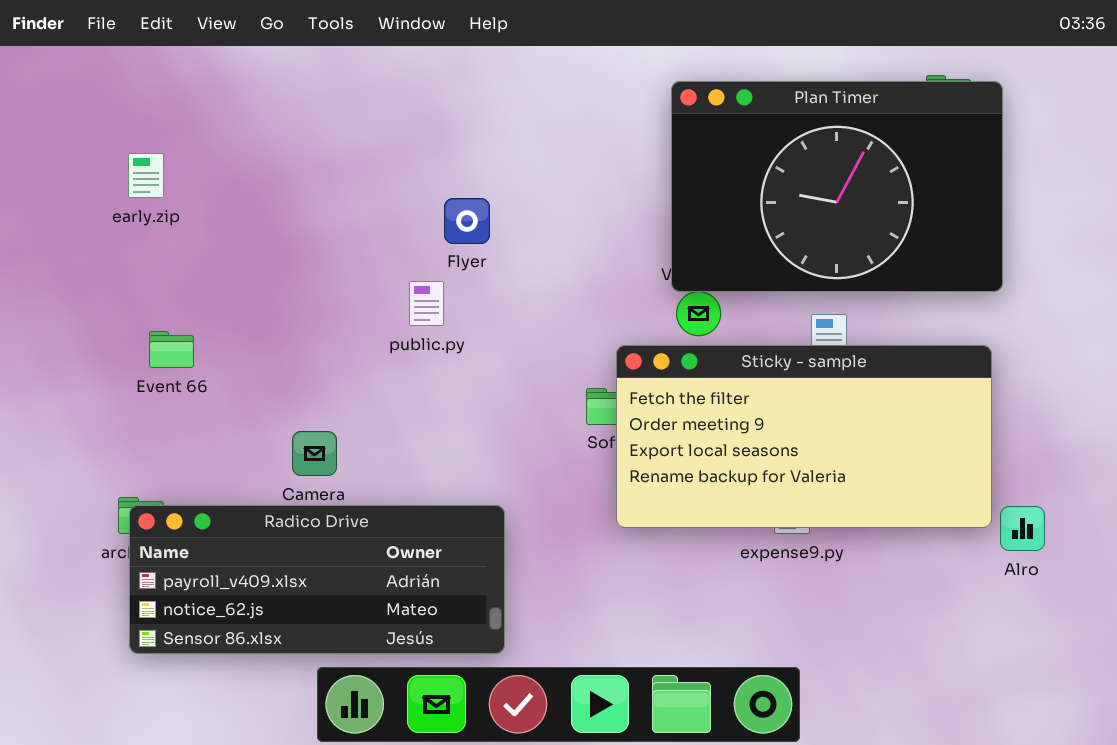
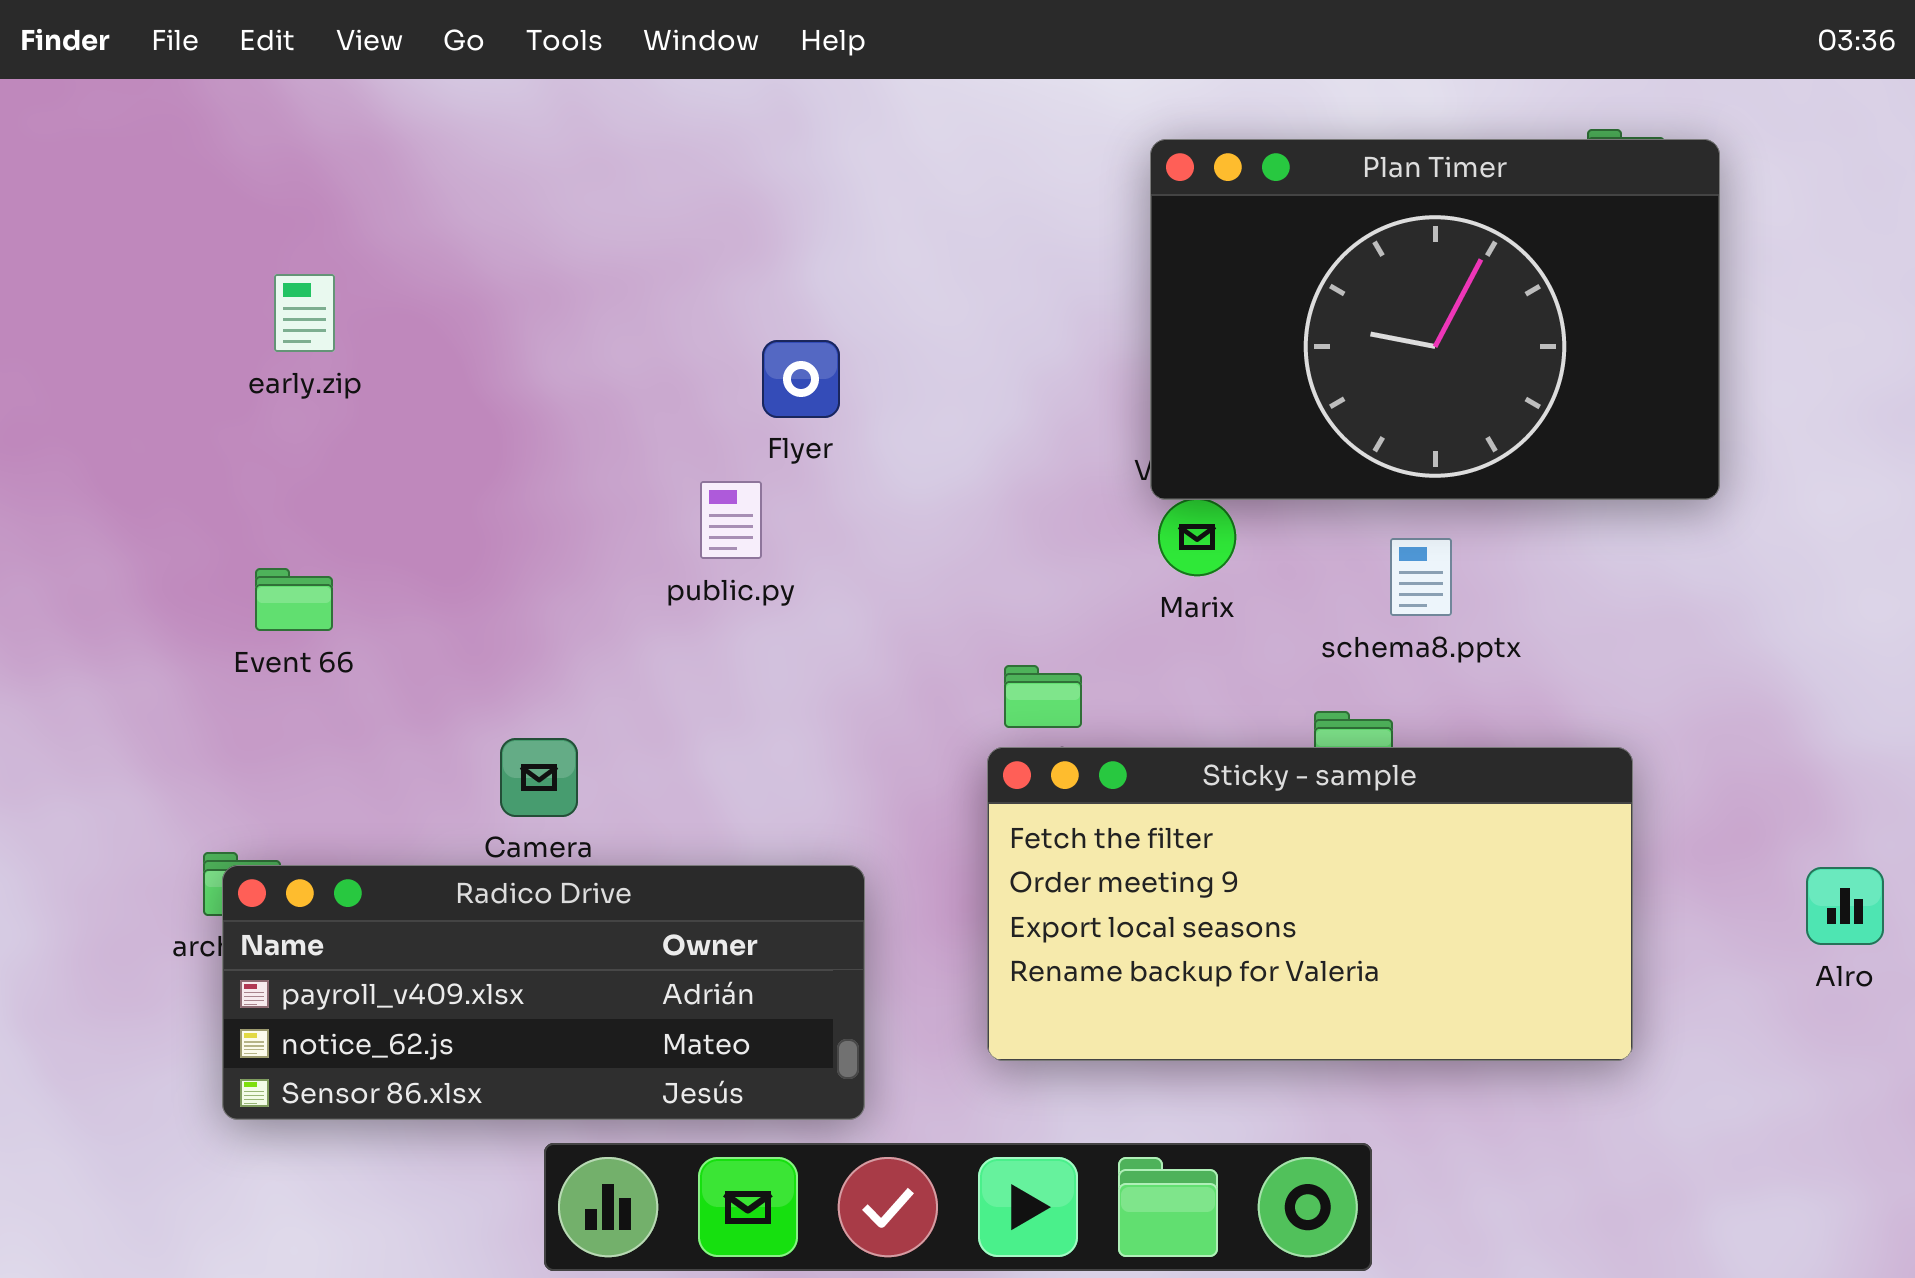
early.zip: [128,153,164,198] -> [274,274,335,352], moved
Sticky - sample: [616,345,992,528] -> [987,747,1633,1061], moved
Alro: [1000,506,1045,551] -> [1806,867,1884,945], moved

